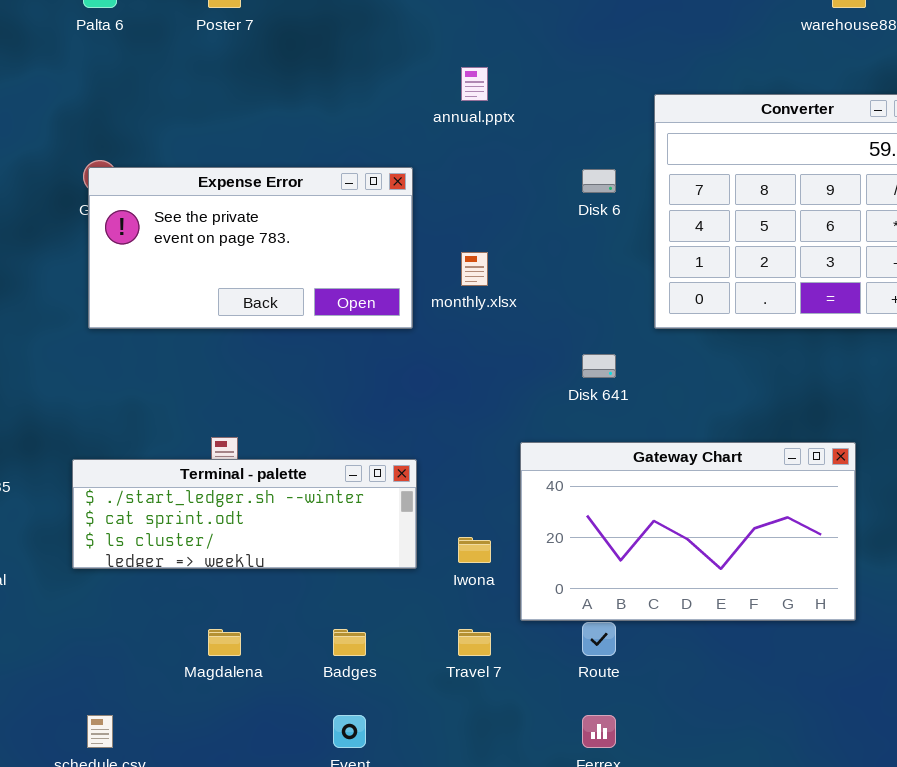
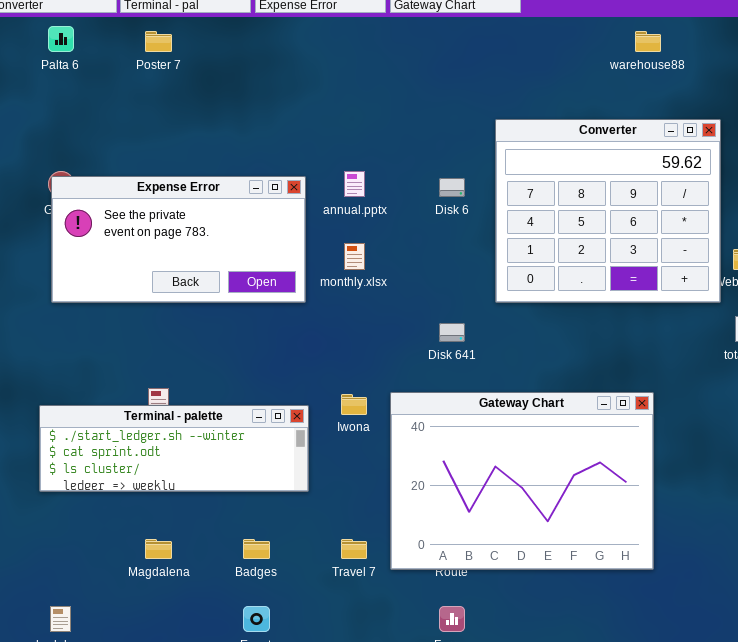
annual.pptx: [461,67,488,101] -> [344,171,365,197], moved
Gateway Chart: [520,442,856,621] -> [390,392,654,570], resized
Iwona: [458,537,491,563] -> [341,394,367,415], moved

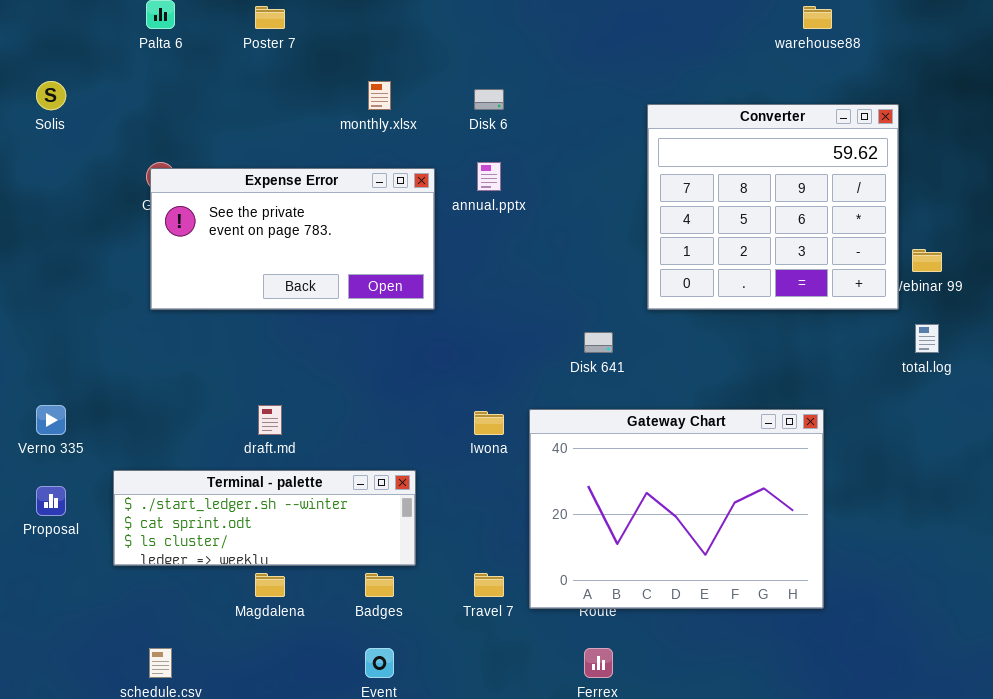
Disk 6: [439,178,465,197] -> [474,89,504,110], moved
monthly.xlsx: [344,243,365,270] -> [368,81,391,110], moved
Terminal - palette: [39,405,309,492] -> [113,470,416,566], moved

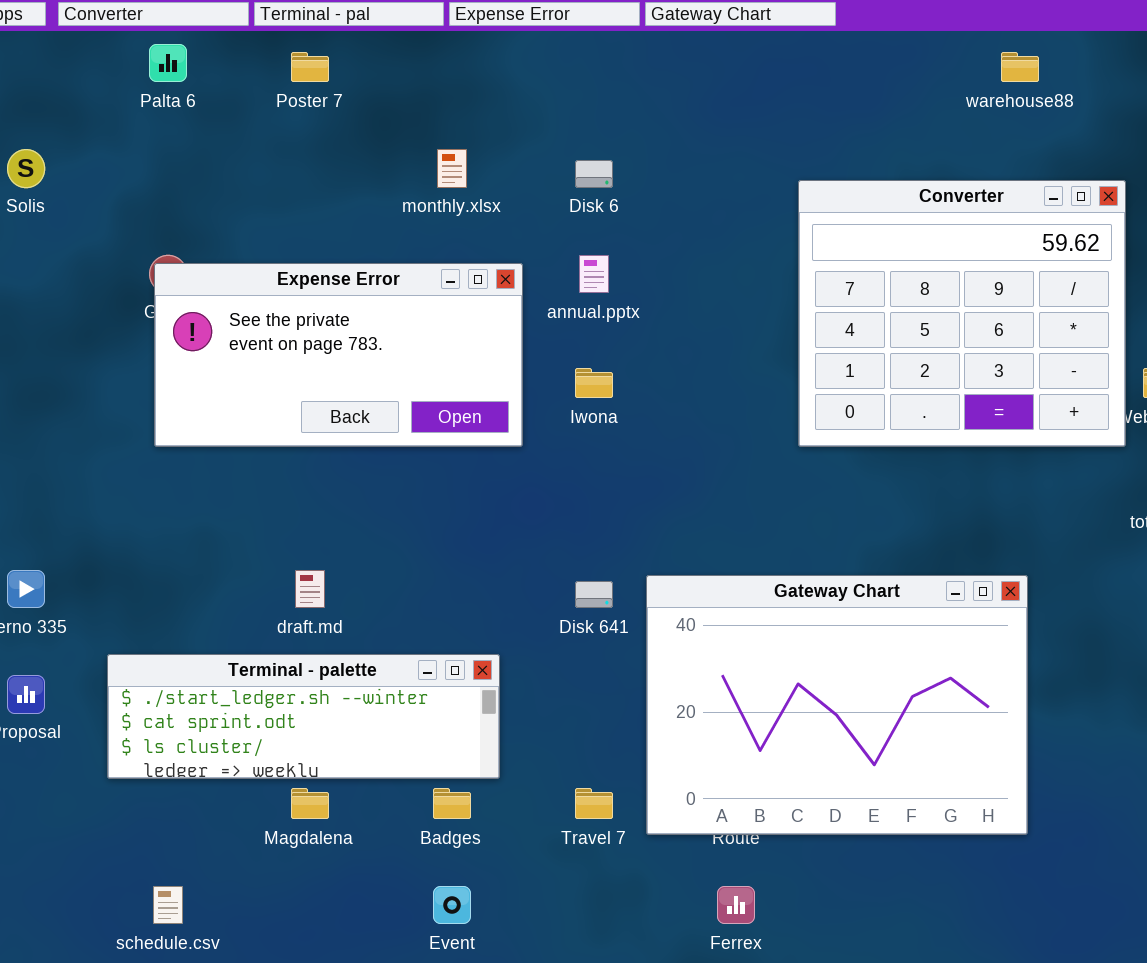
Disk 641: [584,332,613,353] -> [575,581,613,608], moved
Iwona: [474,411,504,435] -> [575,368,613,398], moved

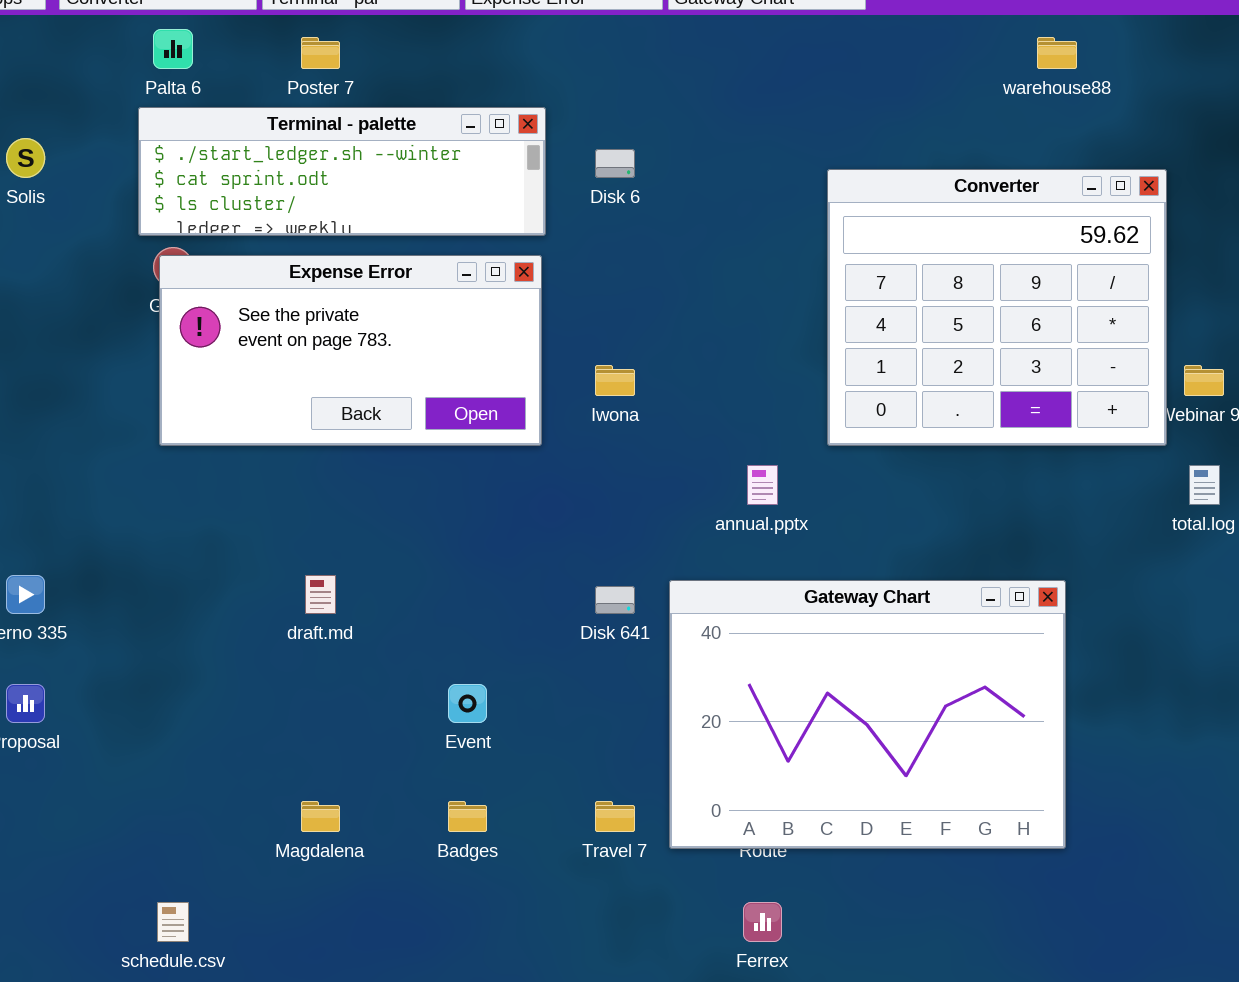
annual.pptx: [579,255,609,293] -> [747,465,778,505], moved
Terminal - palette: [107,654,500,779] -> [138,107,546,236], moved
Event: [433,886,471,924] -> [448,684,487,723], moved

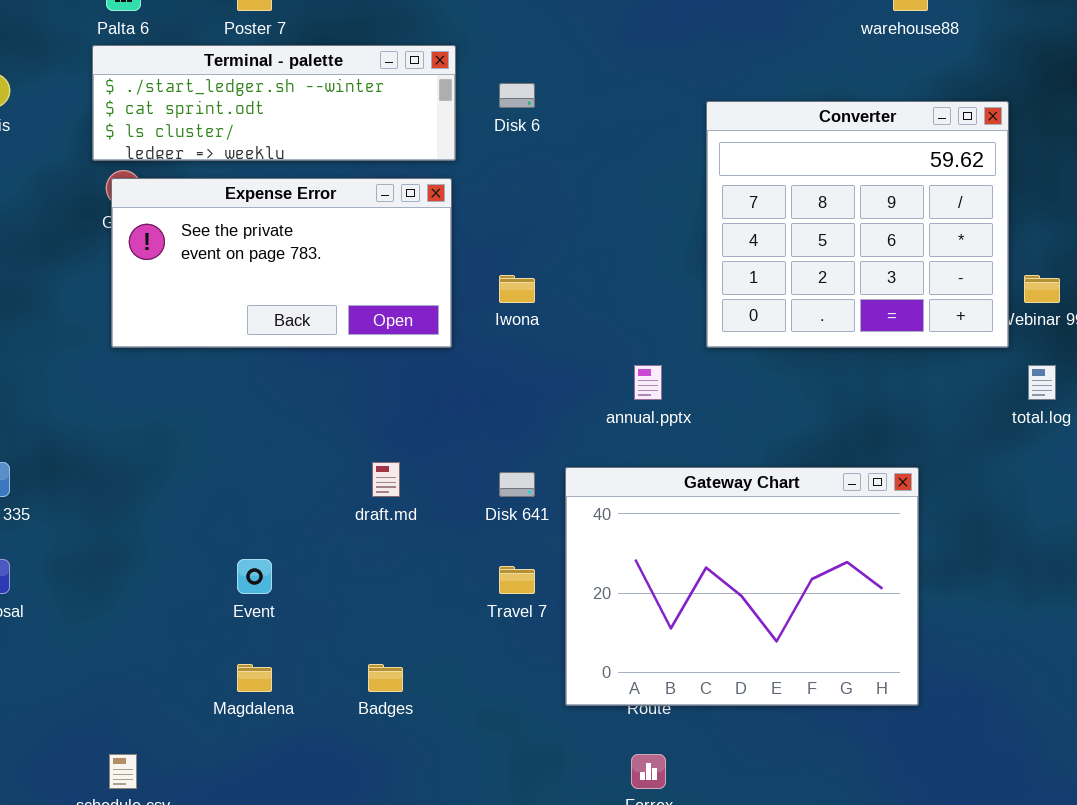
draft.md: [305,575,336,614] -> [372,462,400,497], moved
Event: [448,684,487,723] -> [237,559,272,594], moved
Travel 7: [595,801,635,832] -> [499,566,535,594], moved

